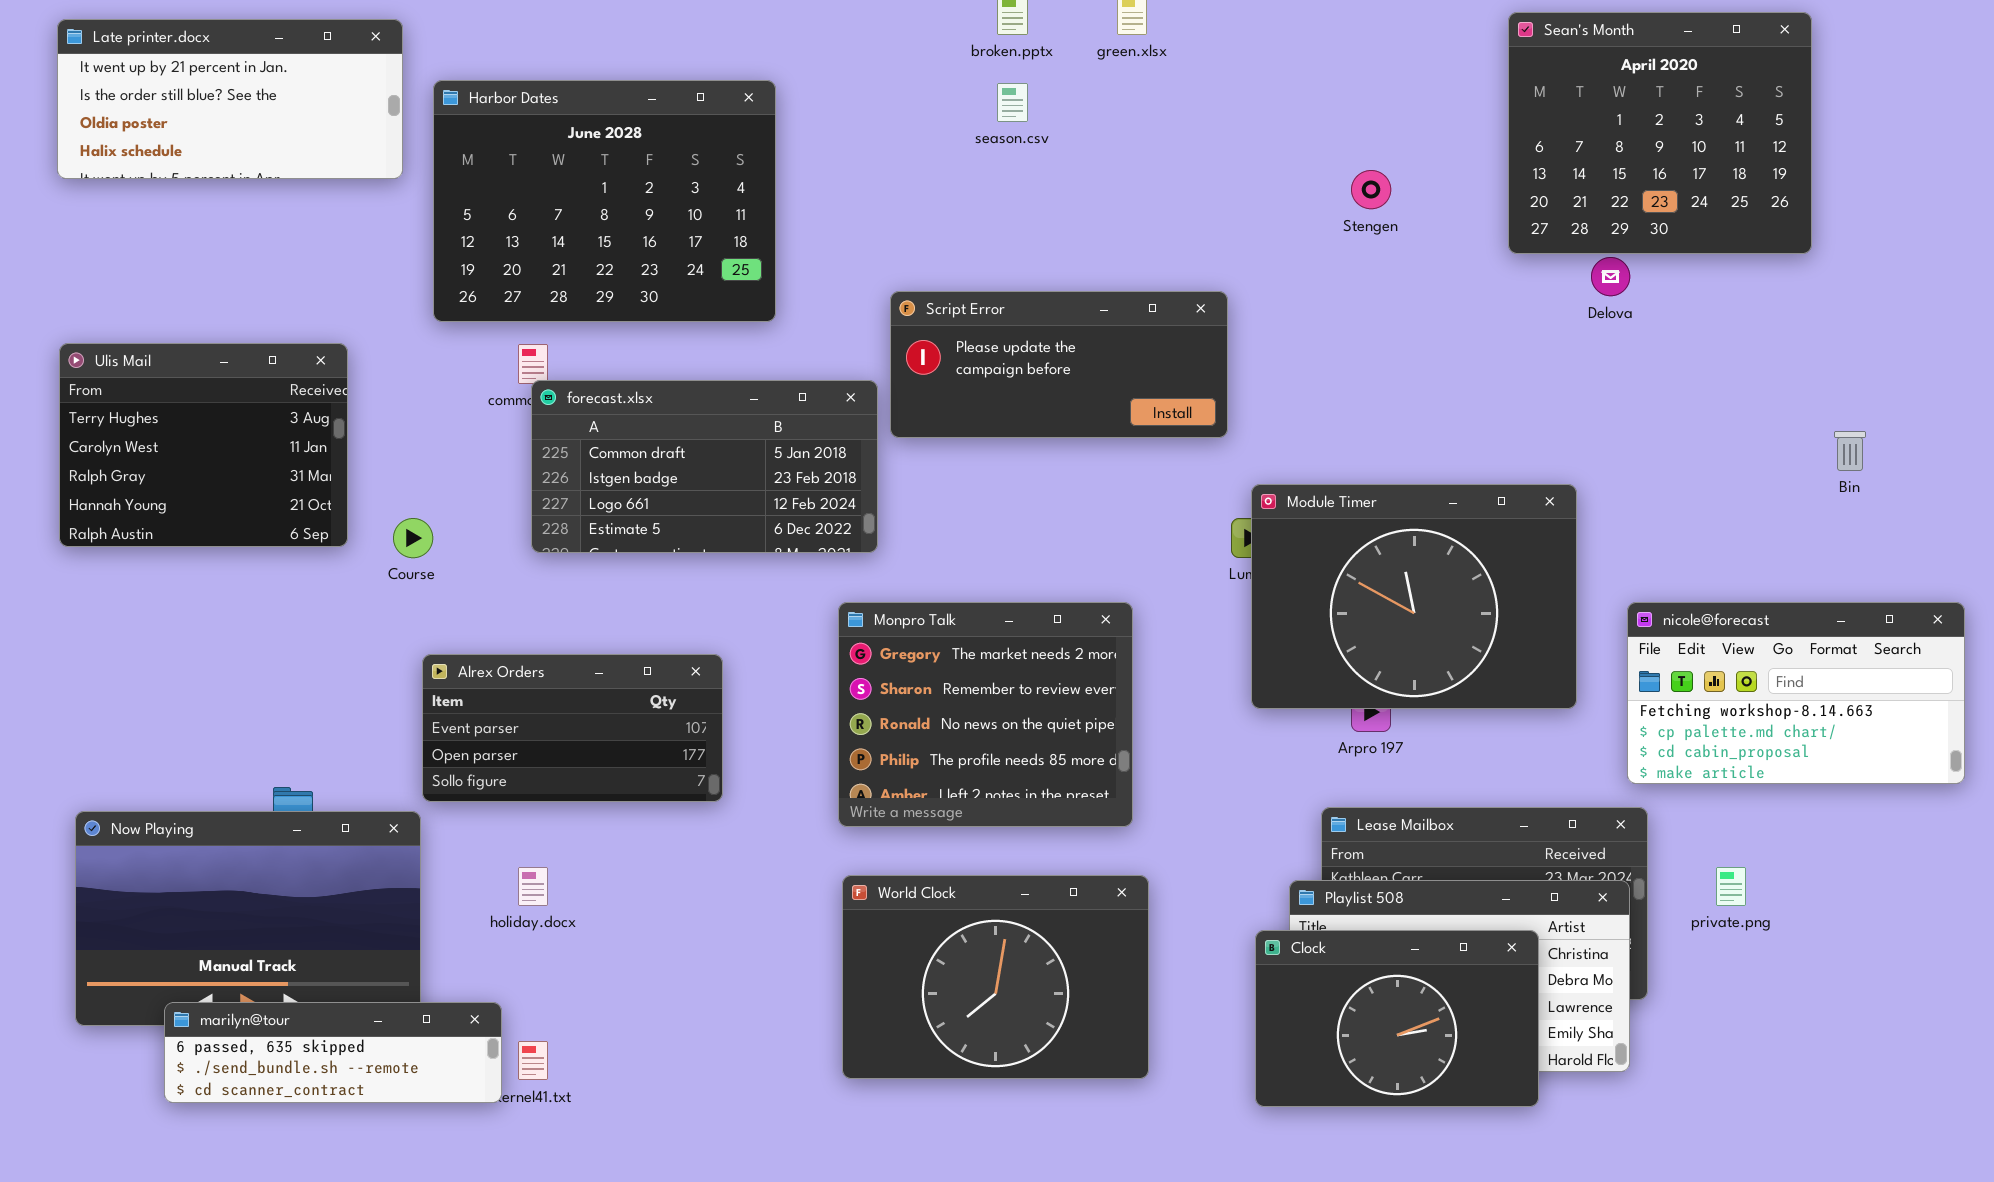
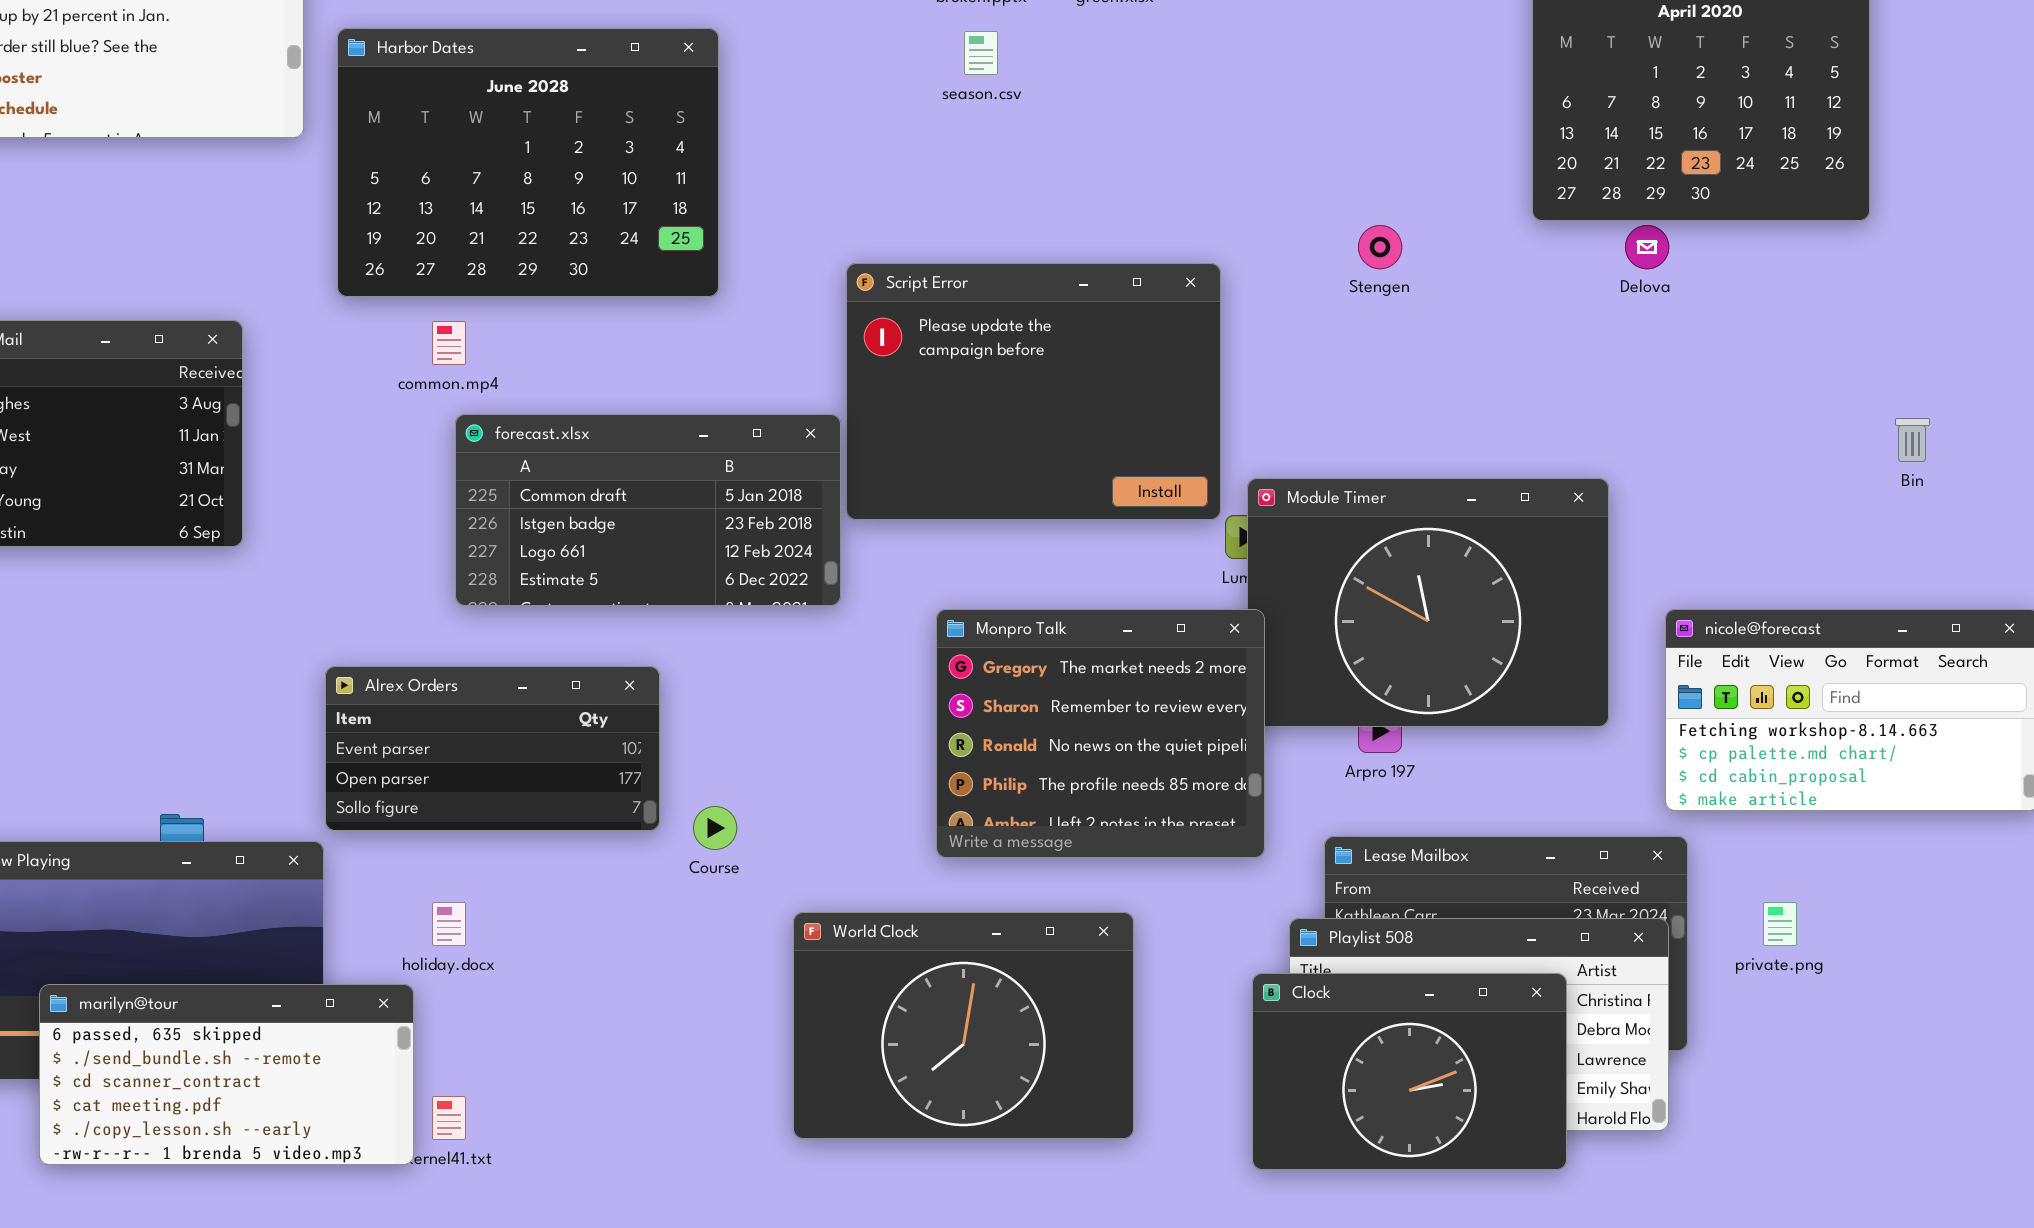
Stengen: [1351,170,1391,209] -> [1358,225,1402,269], moved
Script Error: [890,291,1228,438] -> [846,263,1221,520], resized
forecast.xlsx: [531,380,878,553] -> [455,414,841,606], moved
Course: [393,518,433,558] -> [693,806,737,850], moved
Monpro Talk: [838,602,1133,827] -> [936,609,1265,858], moved
marilyn@tour: [164,1002,502,1103] -> [39,984,414,1165], resized

